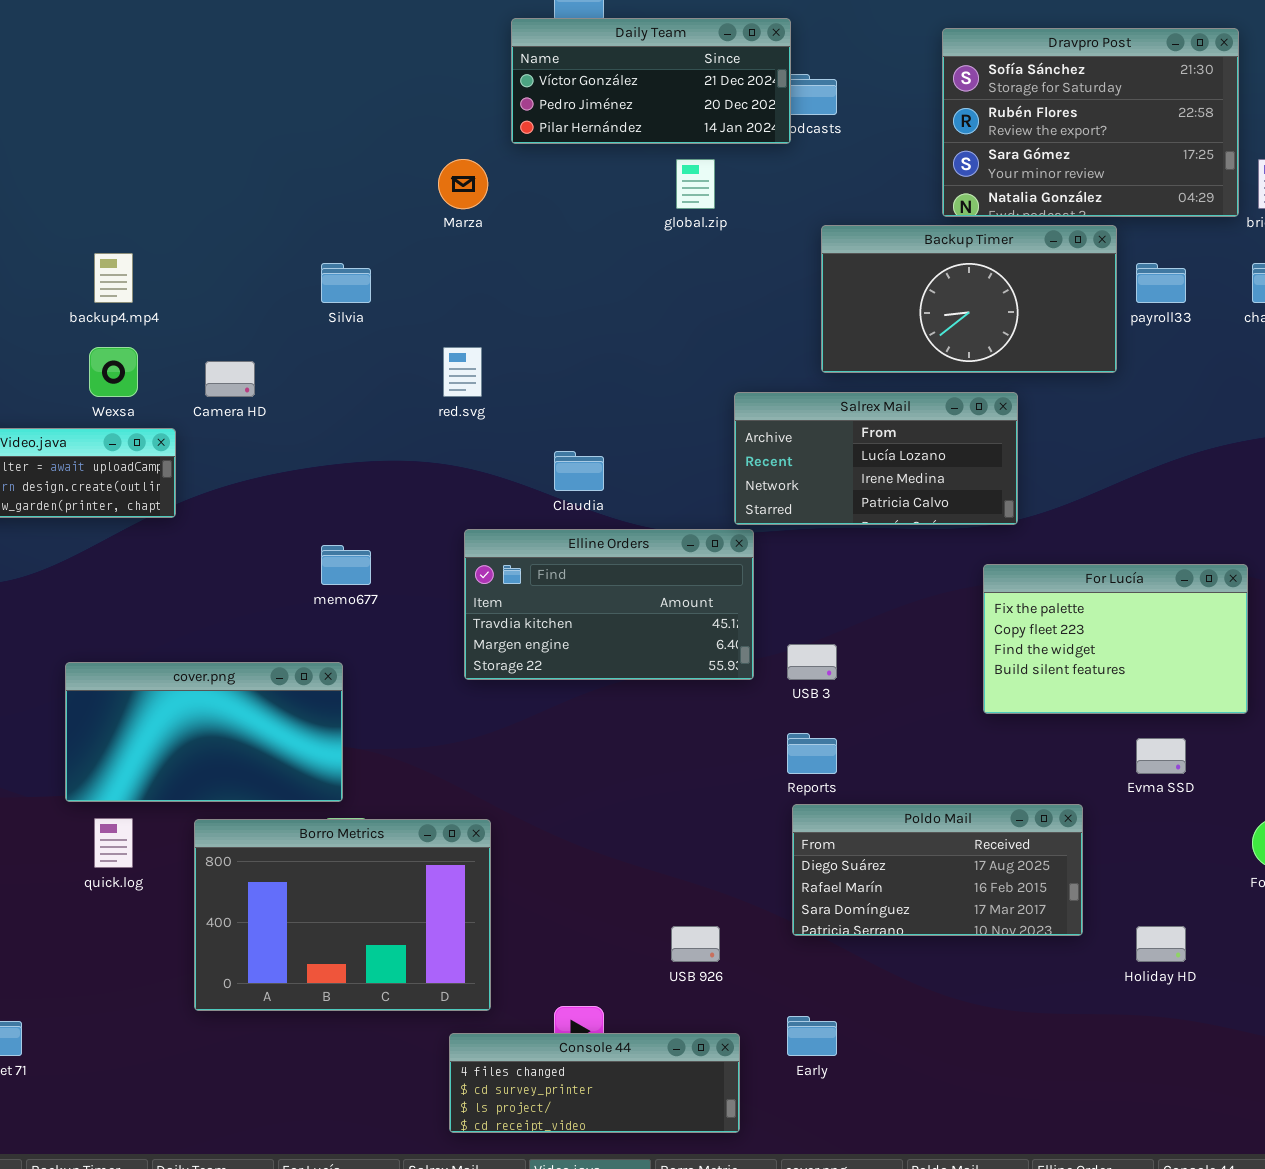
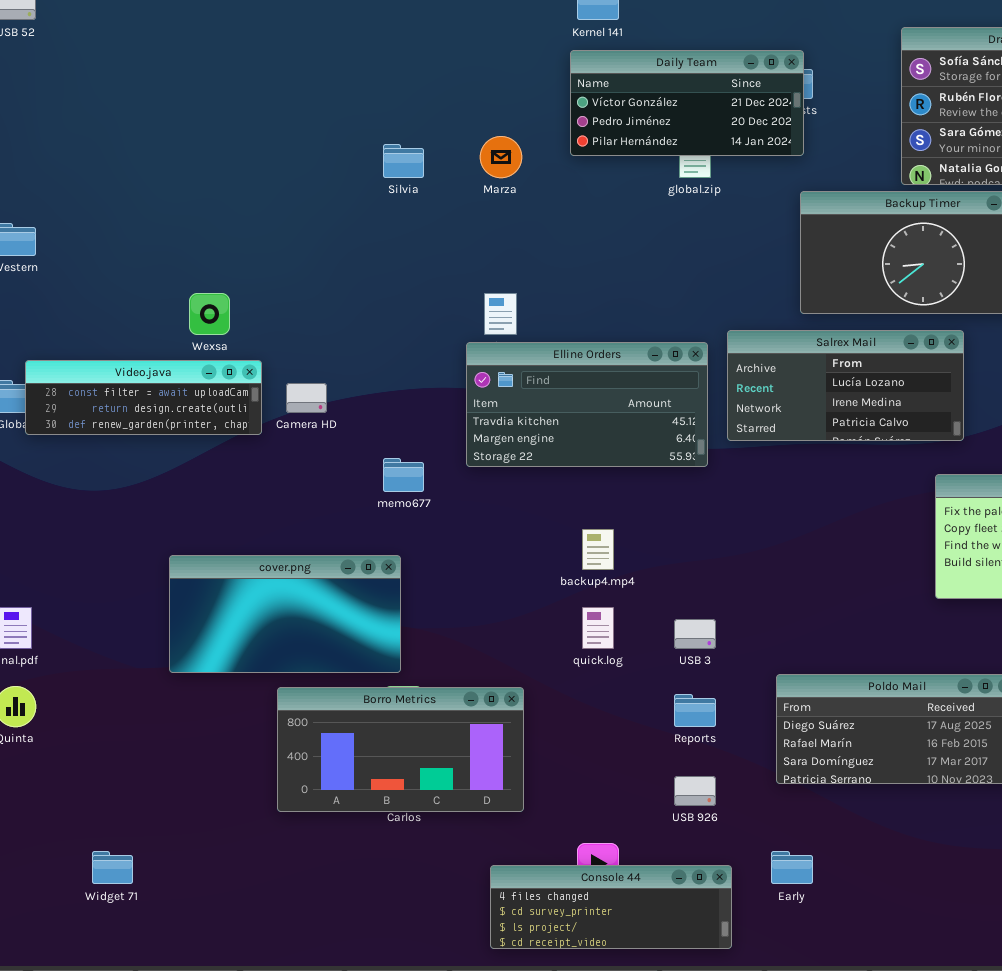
Daily Team: [511,18,791,144] -> [570,50,804,156], moved
backup4.mp4: [94,253,133,303] -> [582,529,614,570], moved
Silvia: [321,263,371,303] -> [383,144,424,178], moved
Camera HD: [205,361,255,397] -> [286,383,327,413], moved
Elline Orders: [464,529,754,680] -> [466,342,708,467], moved
USB 3: [787,644,837,680] -> [674,619,716,649], moved
Reports: [787,733,837,774] -> [674,694,716,727], moved
quick.log: [94,818,133,868] -> [582,607,614,649], moved
Borro Metrics: [194,819,491,1011] -> [277,687,524,812], resized

